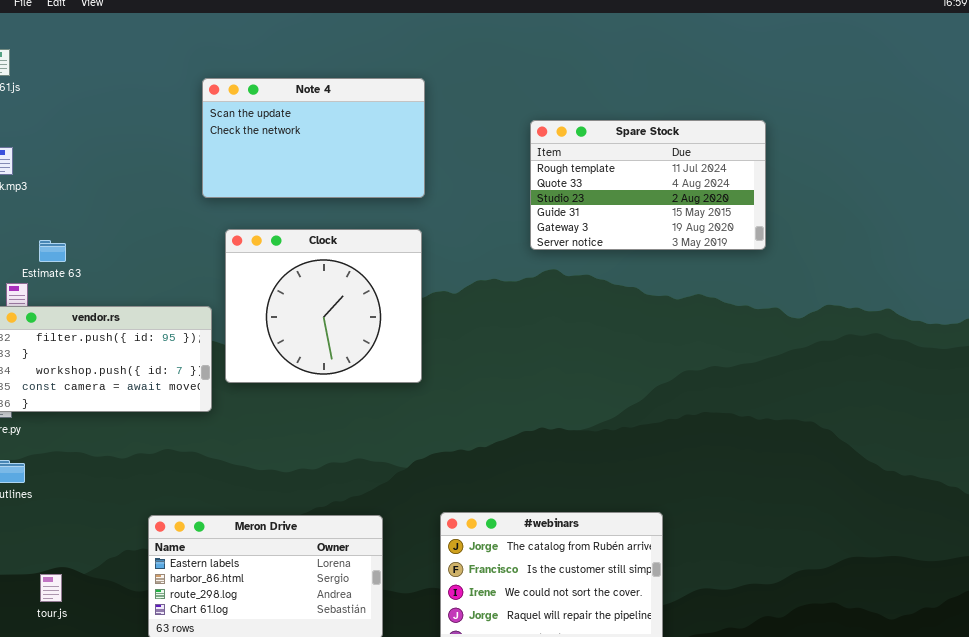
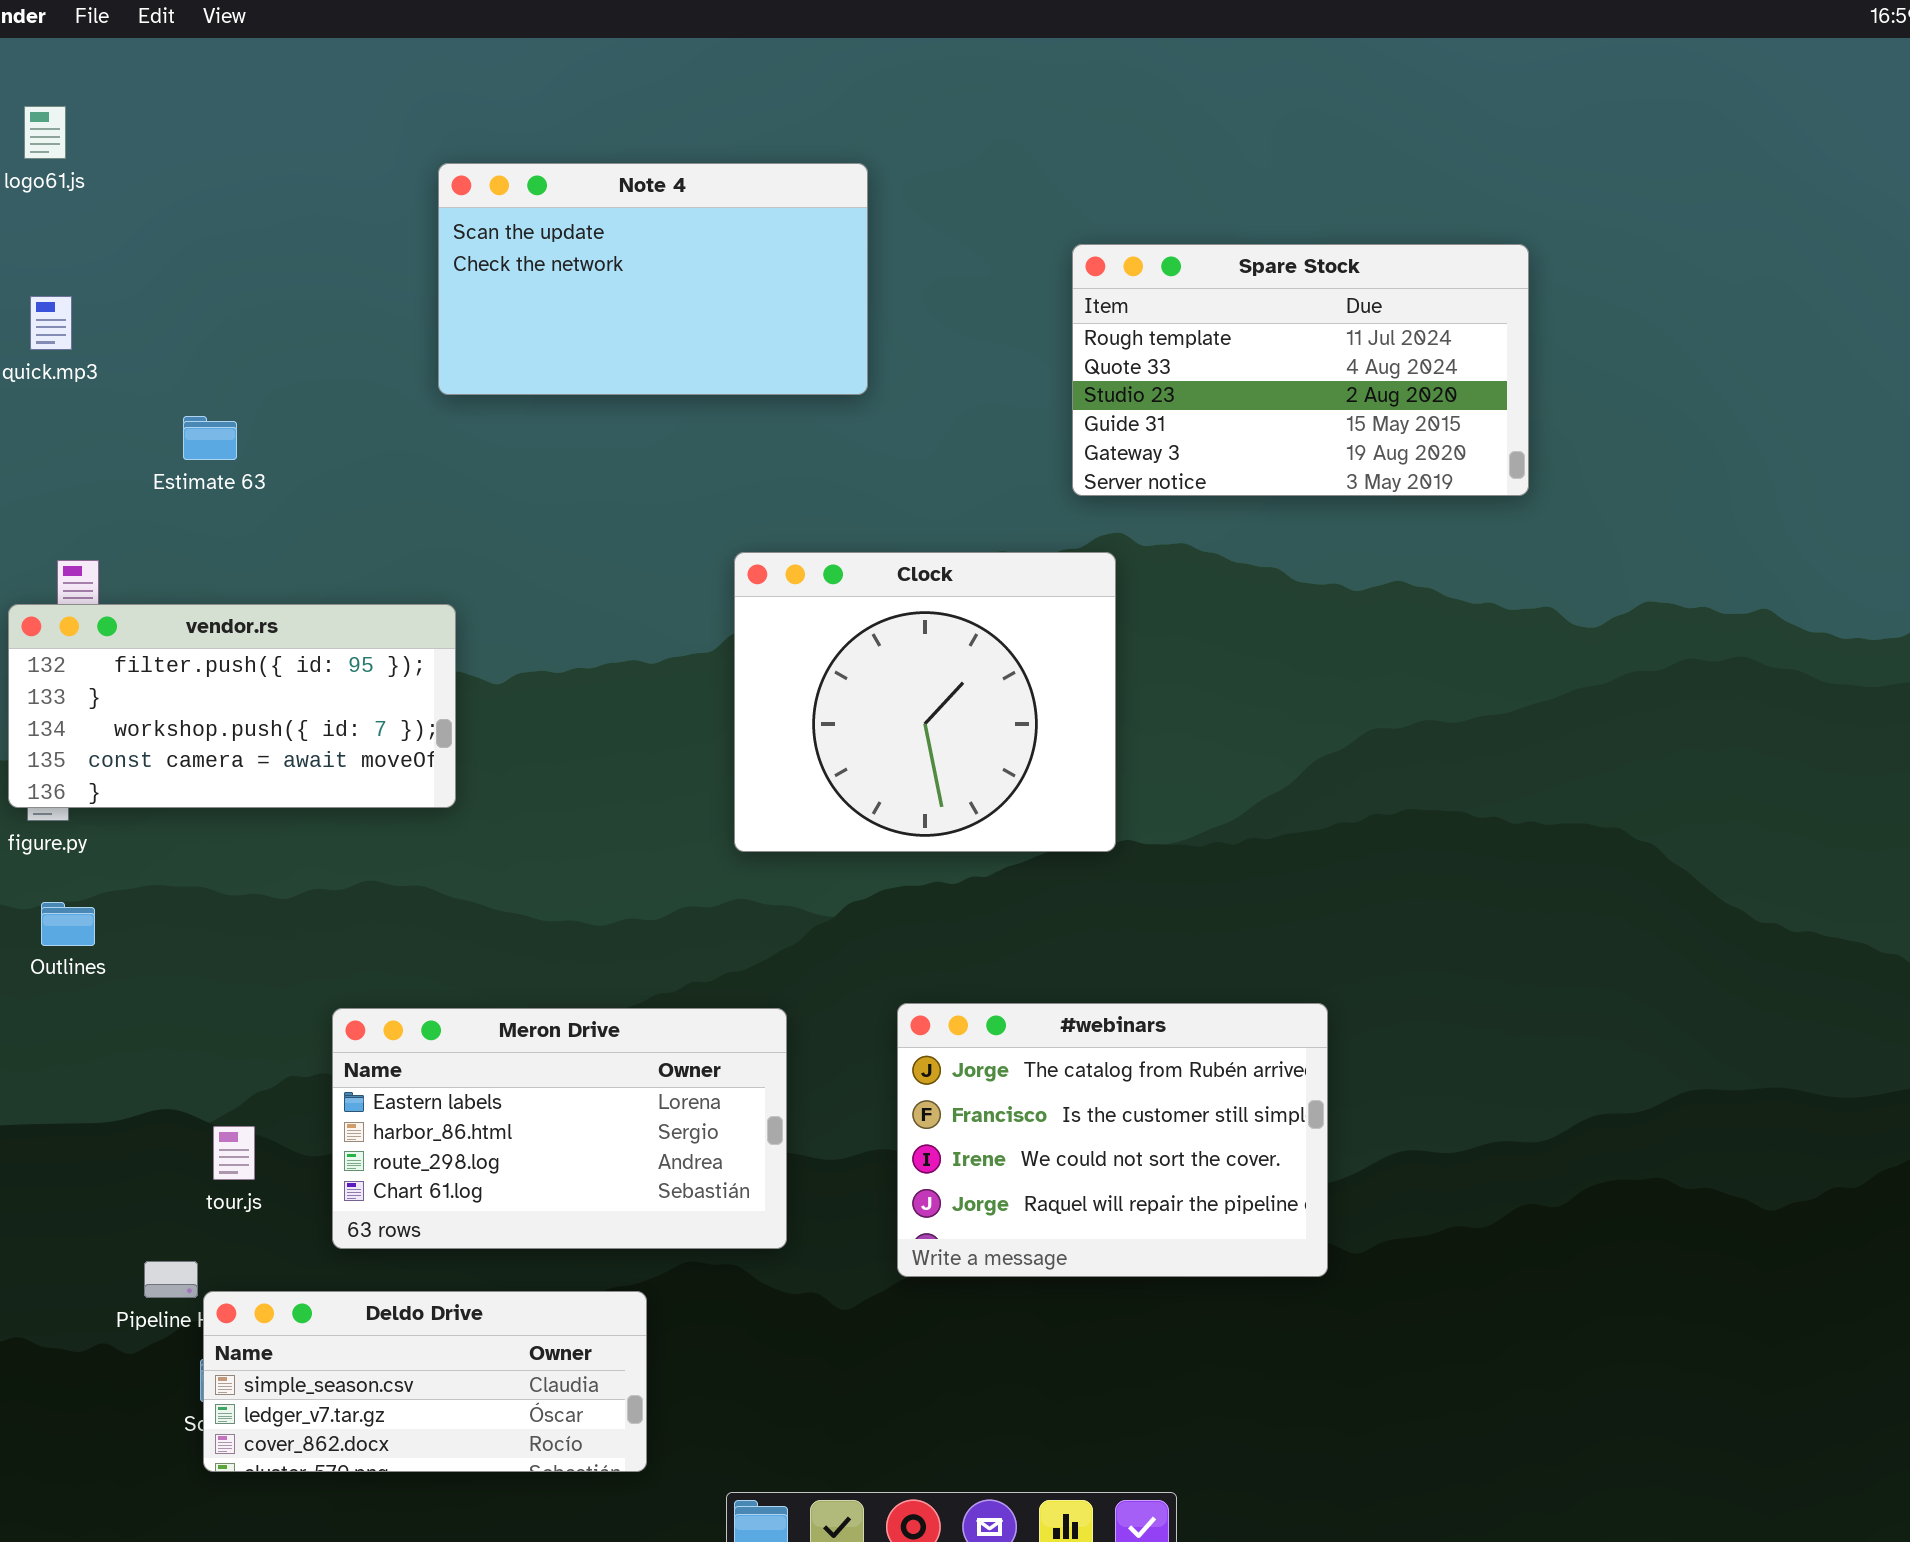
Clock: [225,229,422,383] -> [734,552,1116,852], moved
Estimate 63: [39,240,66,262] -> [183,416,237,460], moved
tour.js: [40,574,62,602] -> [213,1126,255,1180], moved

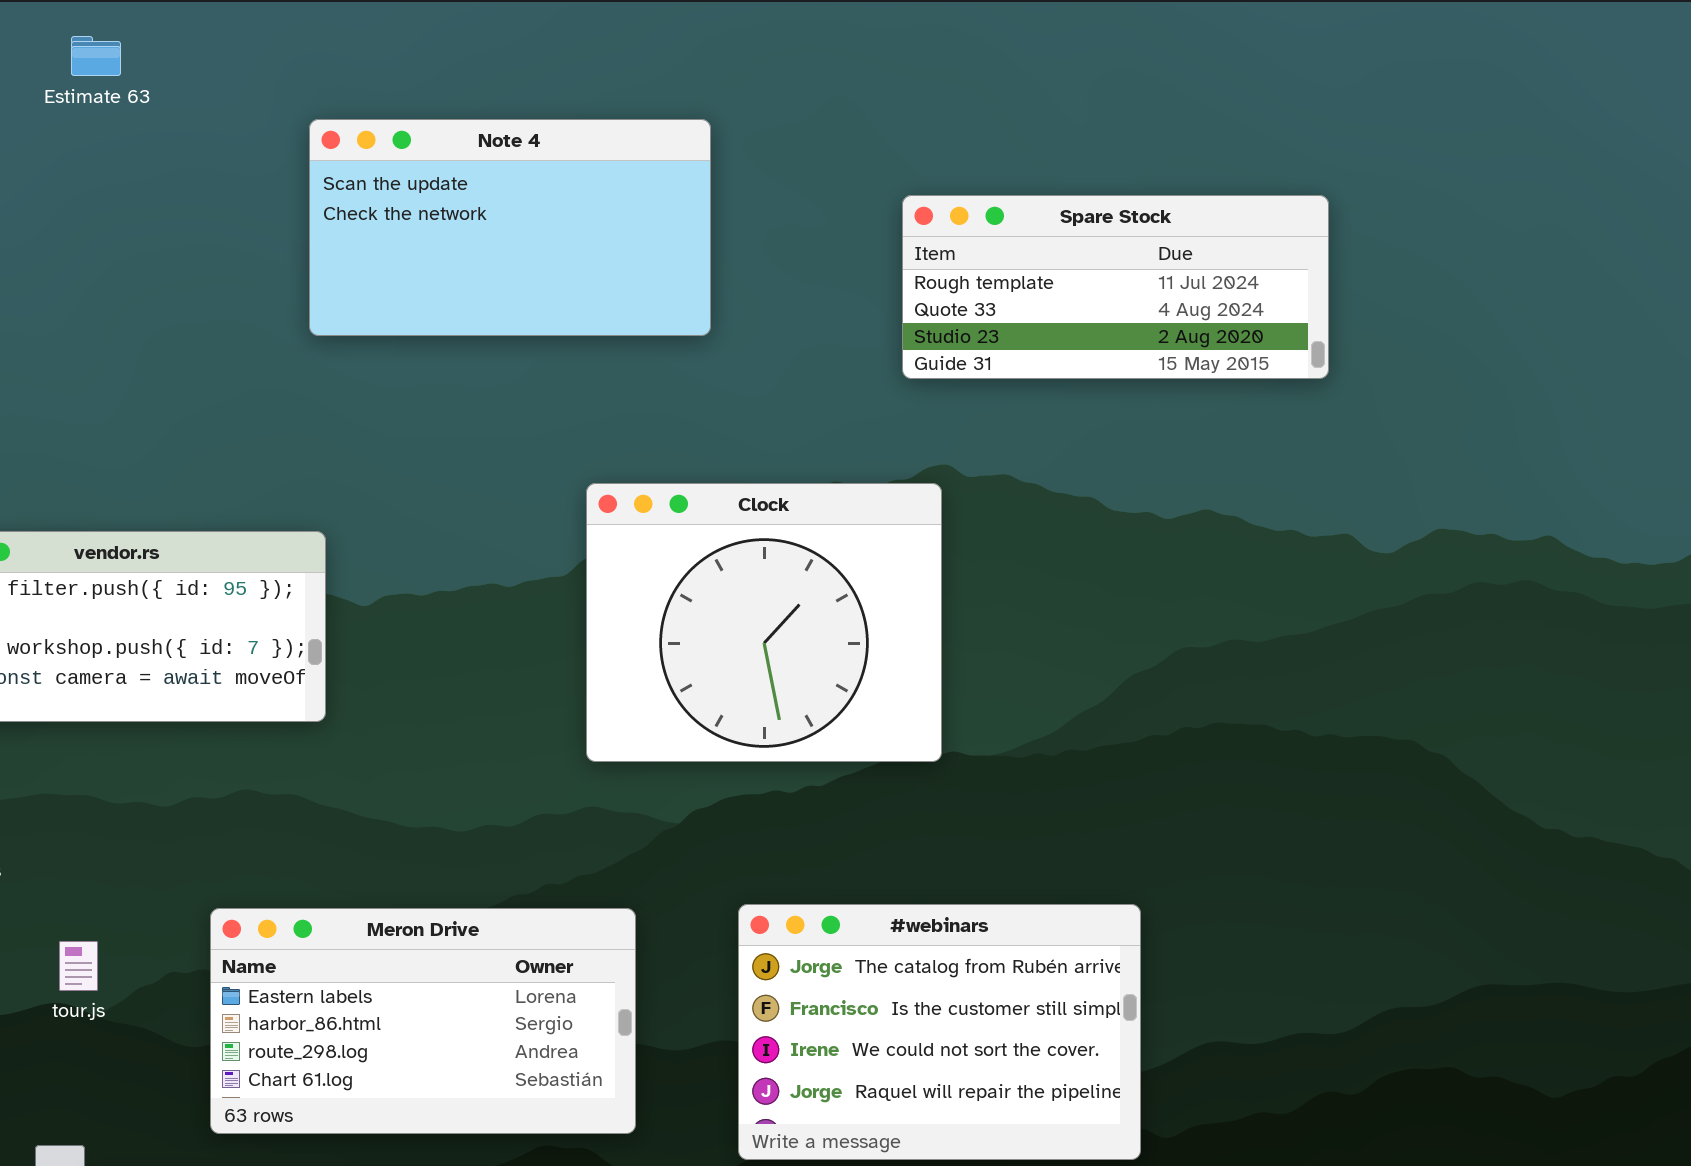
Spare Stock: [1072,244,1529,496] -> [902,195,1329,379], resized
Estimate 63: [183,416,237,460] -> [71,36,121,76], moved
tour.js: [213,1126,255,1180] -> [59,941,98,991], moved

